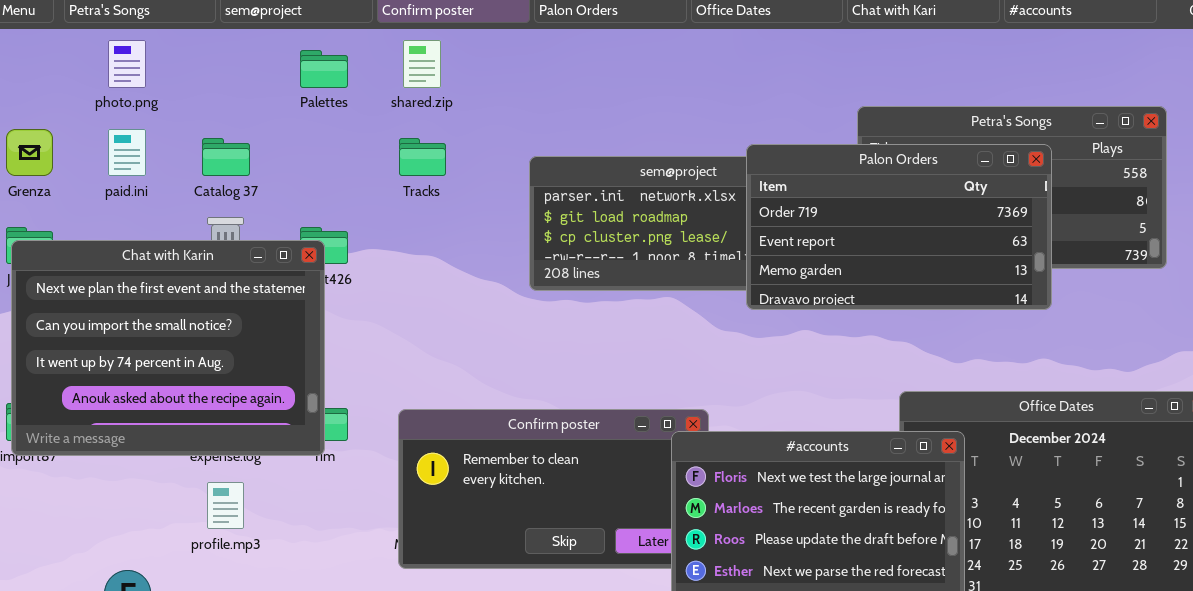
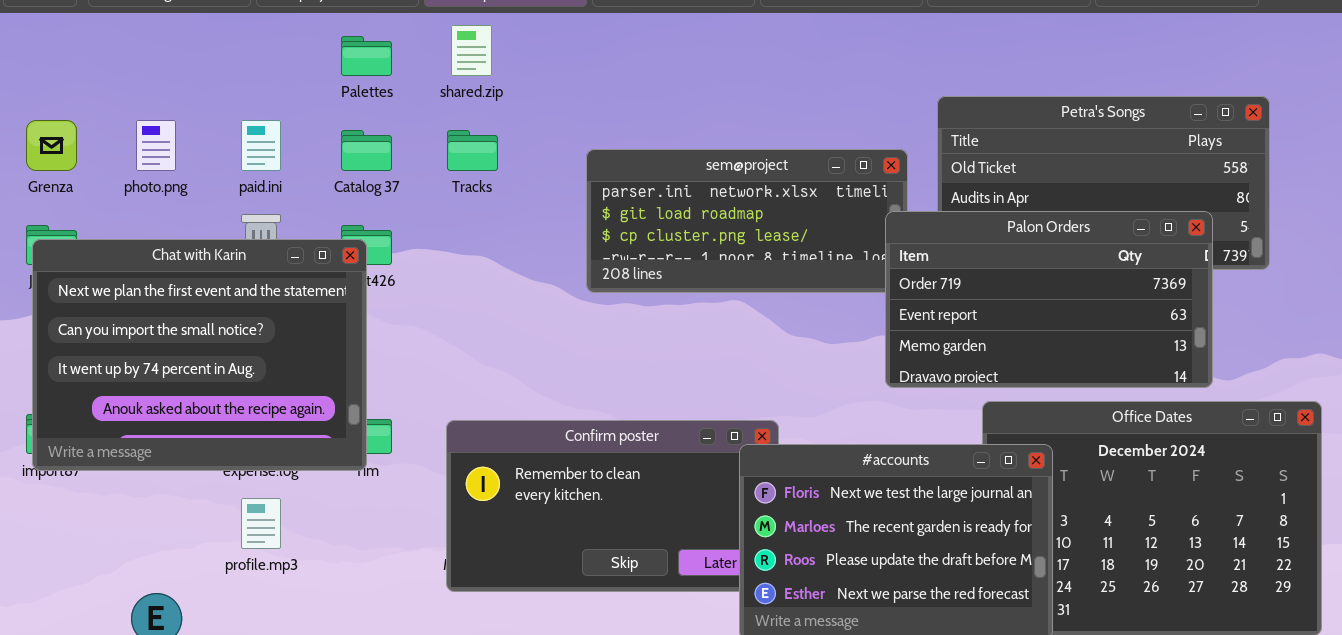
photo.png: [108,40,146,88] -> [136,120,176,171], moved
paid.ini: [108,129,146,176] -> [241,120,281,171], moved
Catalog 37: [202,138,250,176] -> [341,130,392,171], moved
Palon Orders: [746,144,1052,310] -> [885,211,1213,388], moved

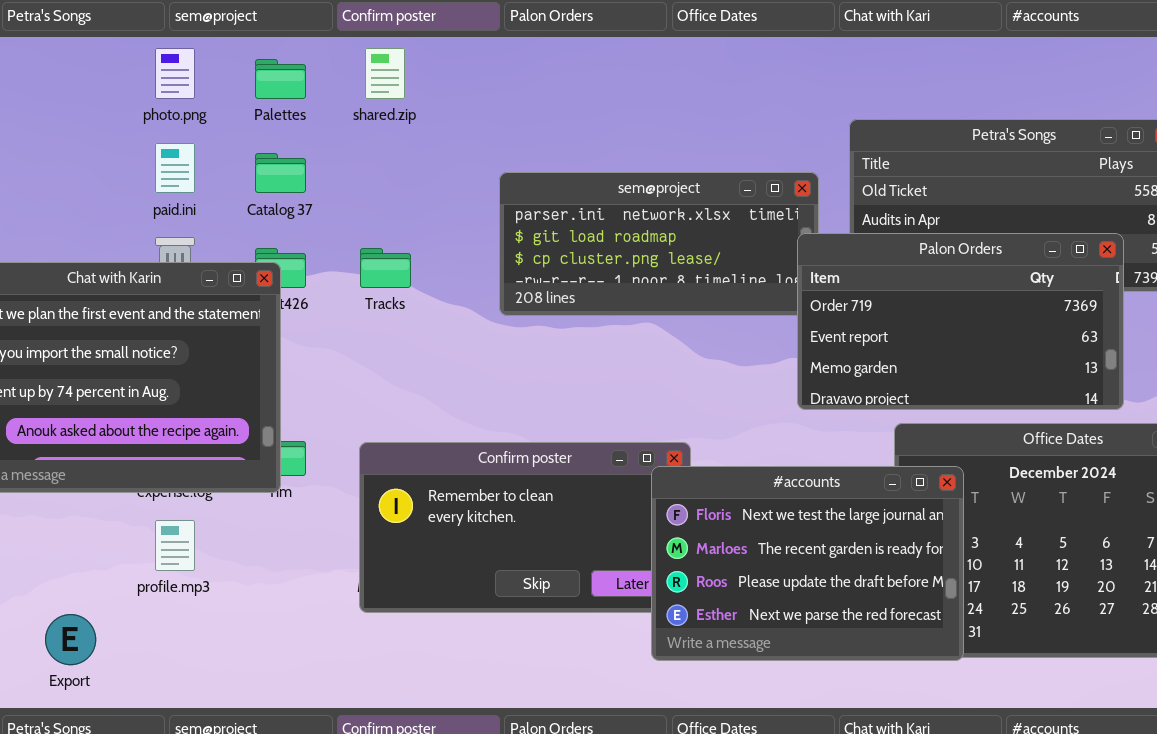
photo.png: [136,120,176,171] -> [155,48,195,99], moved
Tracks: [447,130,498,171] -> [360,248,411,288], moved

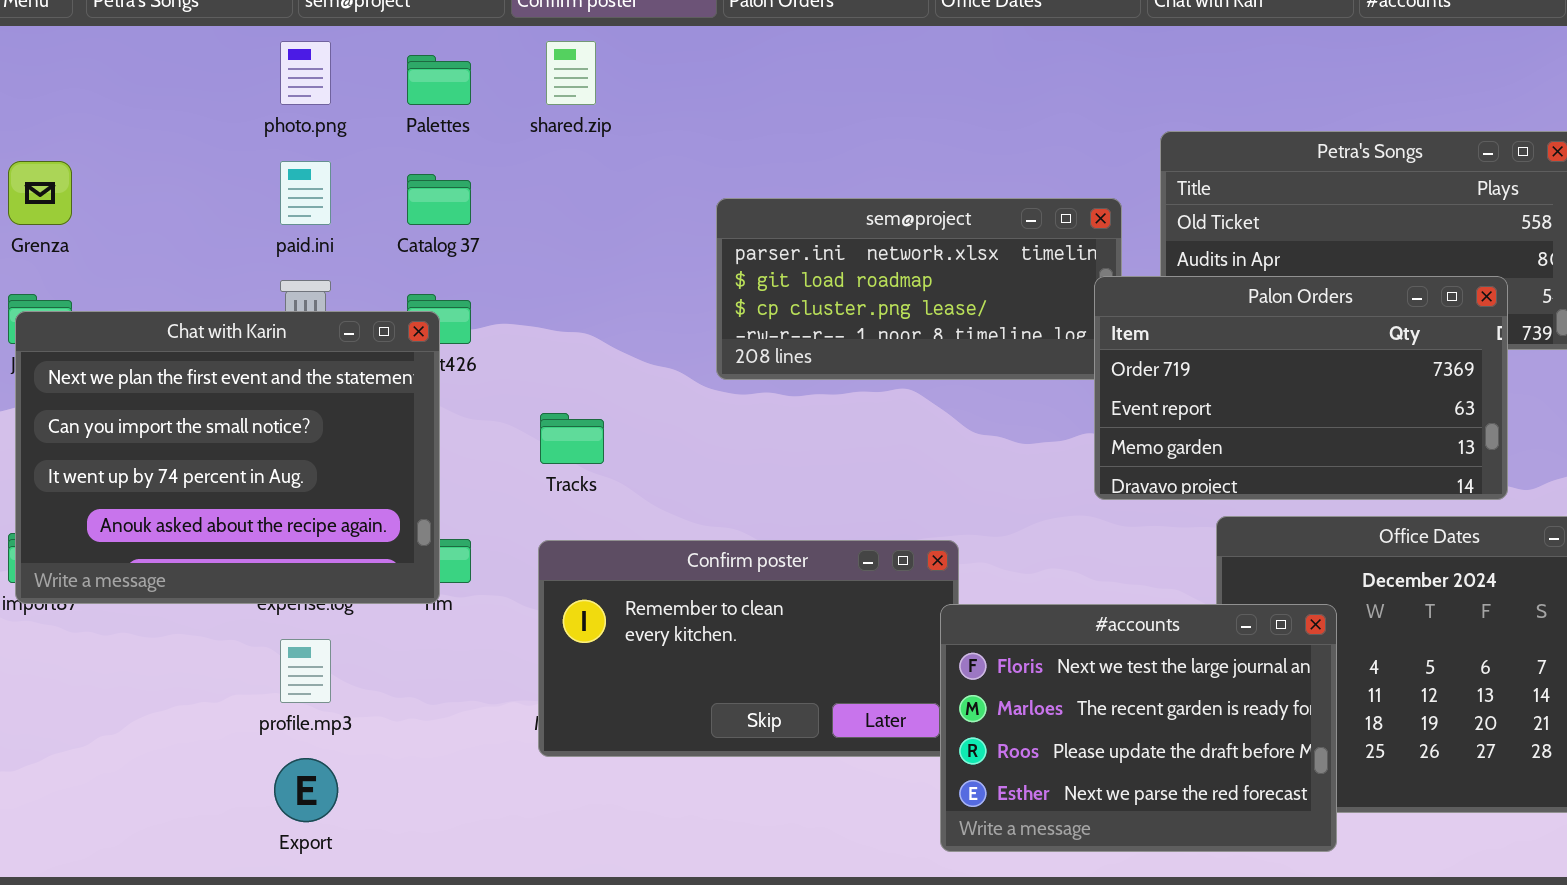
Tracks: [360,248,411,288] -> [540,413,604,464], moved
#accounts: [651,466,964,661] -> [940,604,1337,852], moved
Export: [45,614,96,665] -> [274,758,338,822], moved

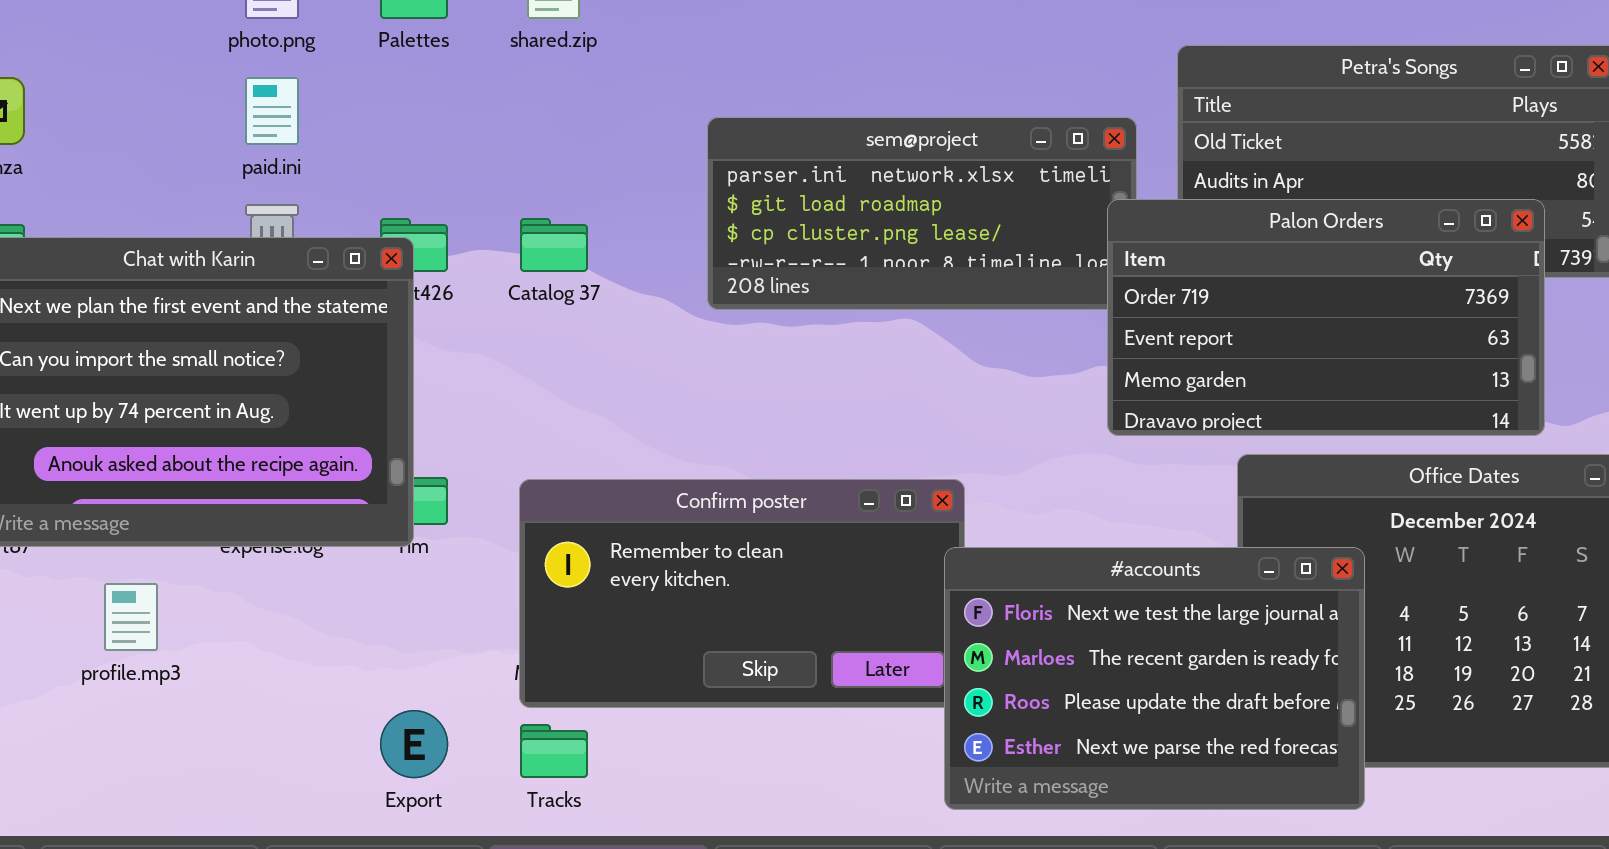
Catalog 37: [407,174,471,225] -> [520,218,588,272], moved
Tracks: [540,413,604,464] -> [520,724,588,778], moved
profile.mp3: [280,639,331,703] -> [104,583,158,651], moved
Export: [274,758,338,822] -> [380,710,448,778], moved

